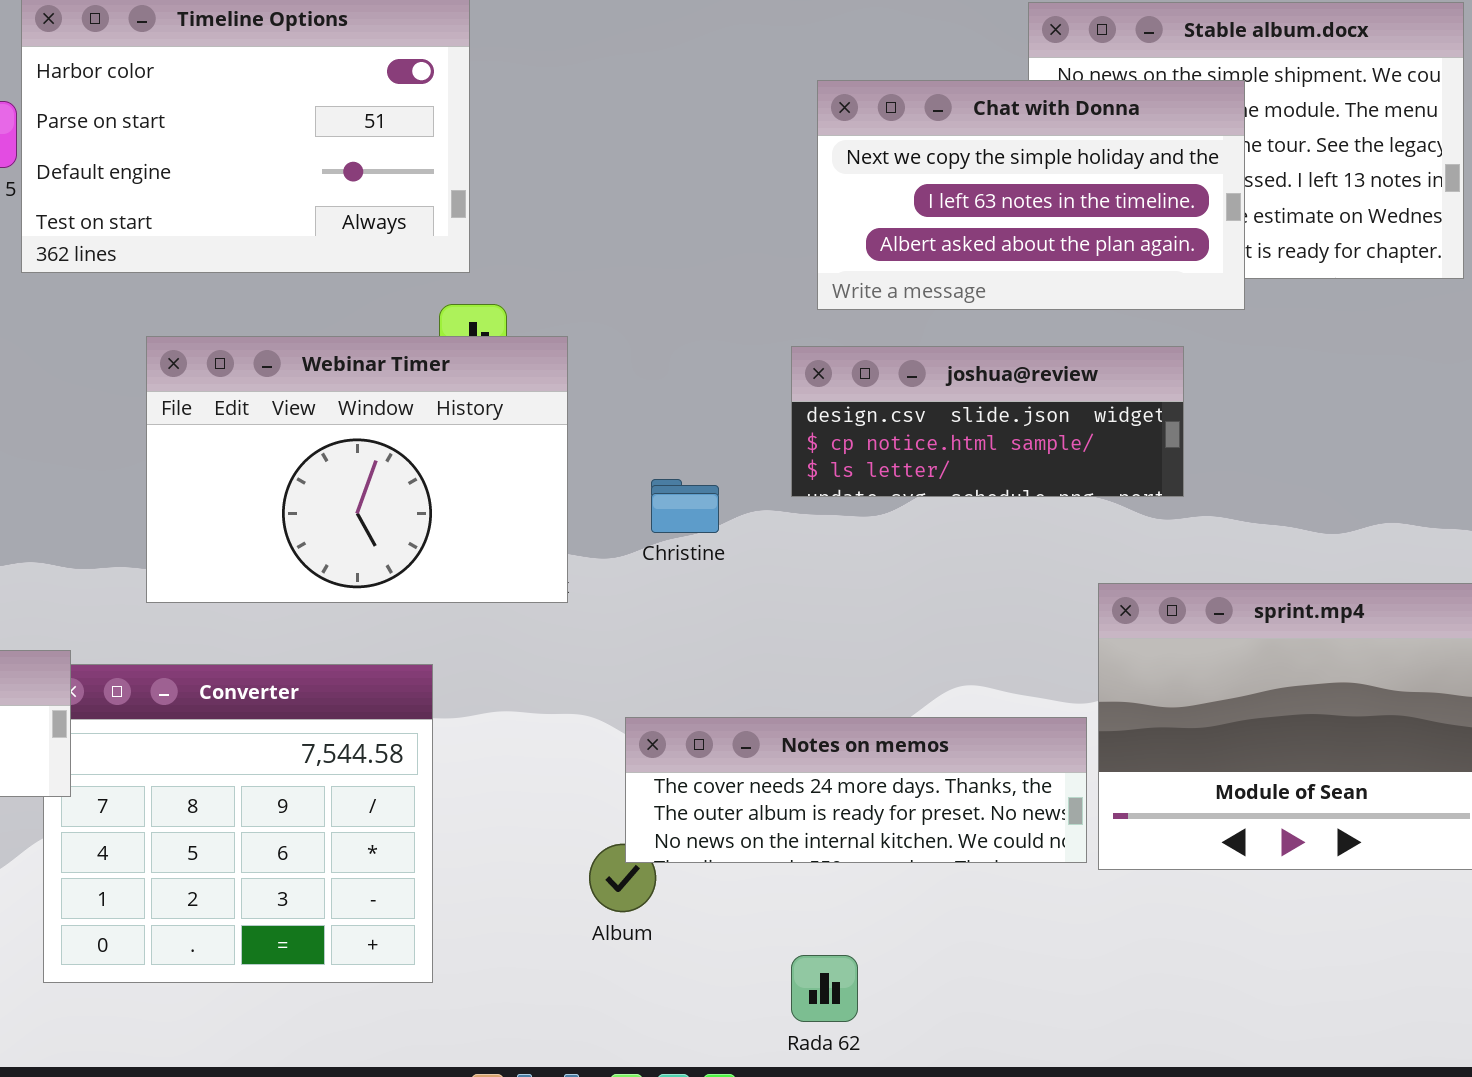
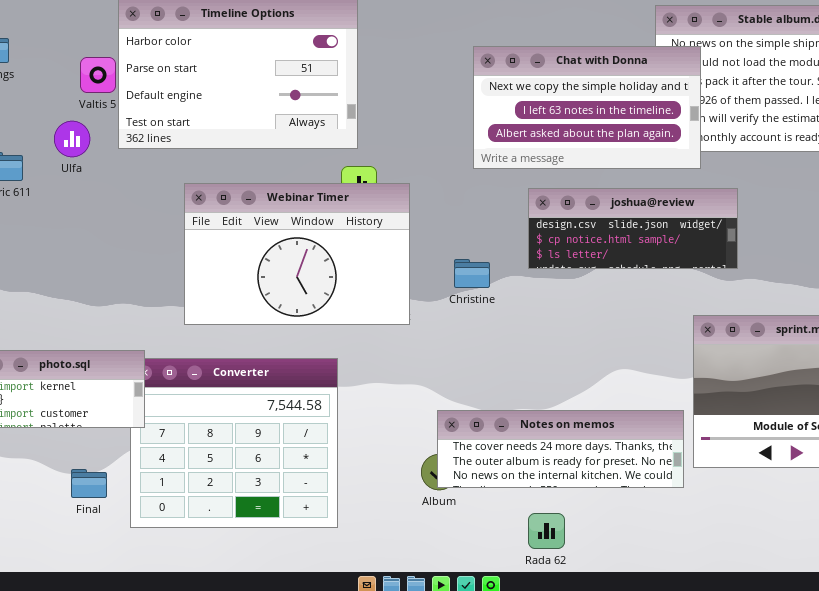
Chat with Donna: [817,80,1245,310] -> [473,46,701,169], moved
Notes on memos: [625,717,1087,863] -> [437,410,684,488], moved

